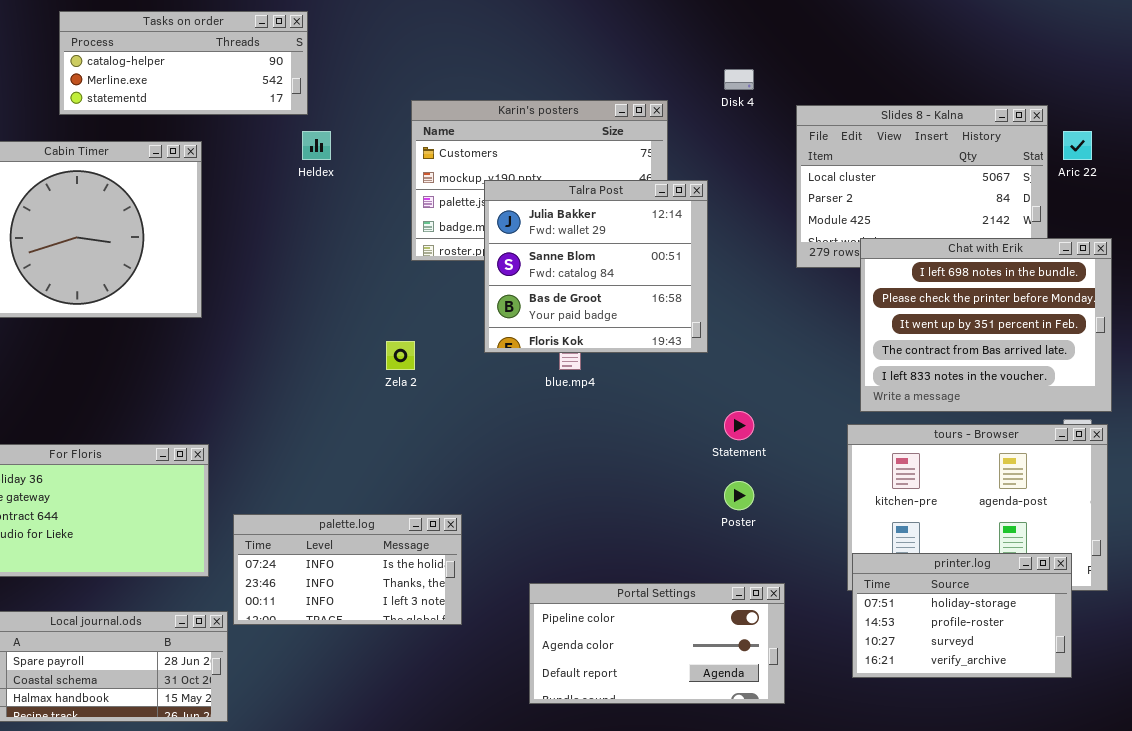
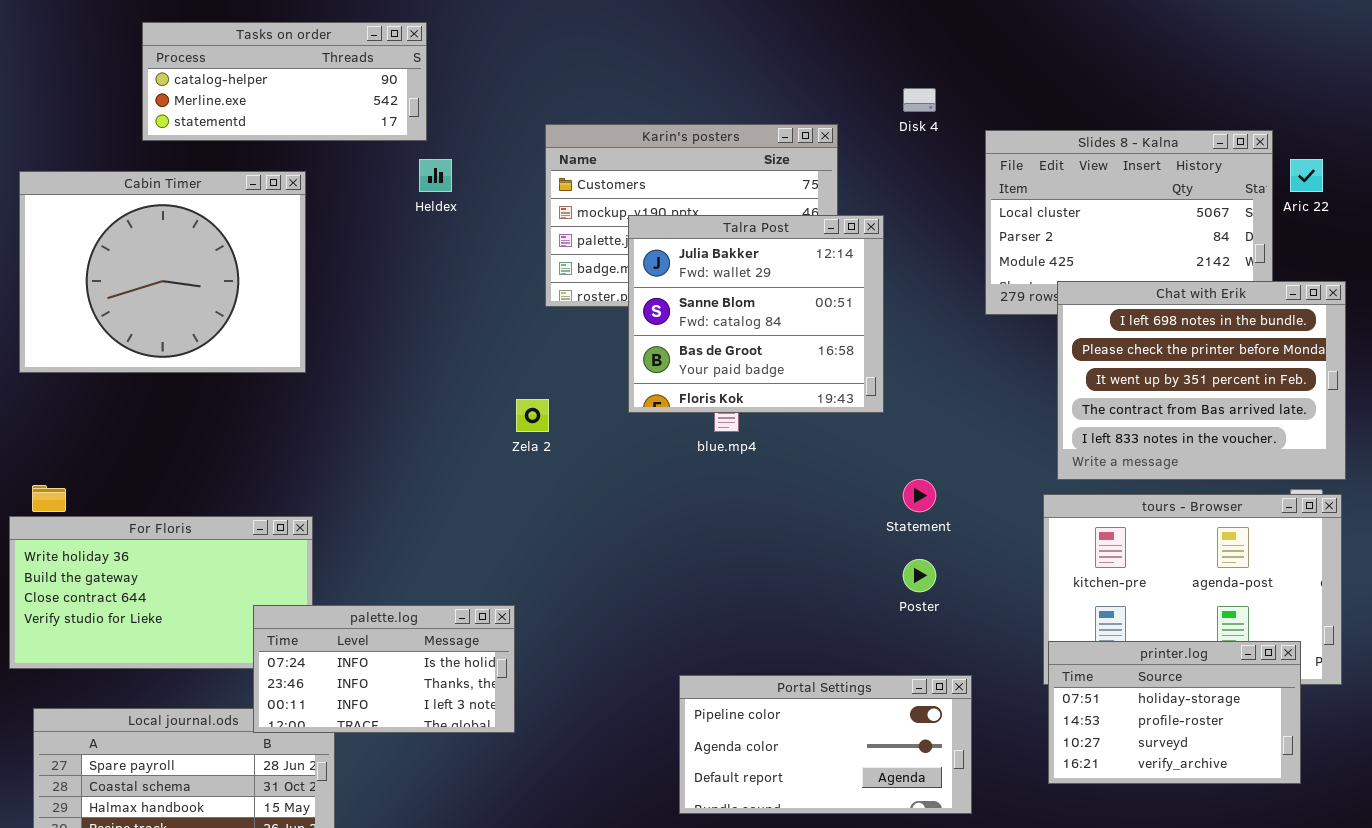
palette.log: [233,514,462,625] -> [253,605,515,733], moved

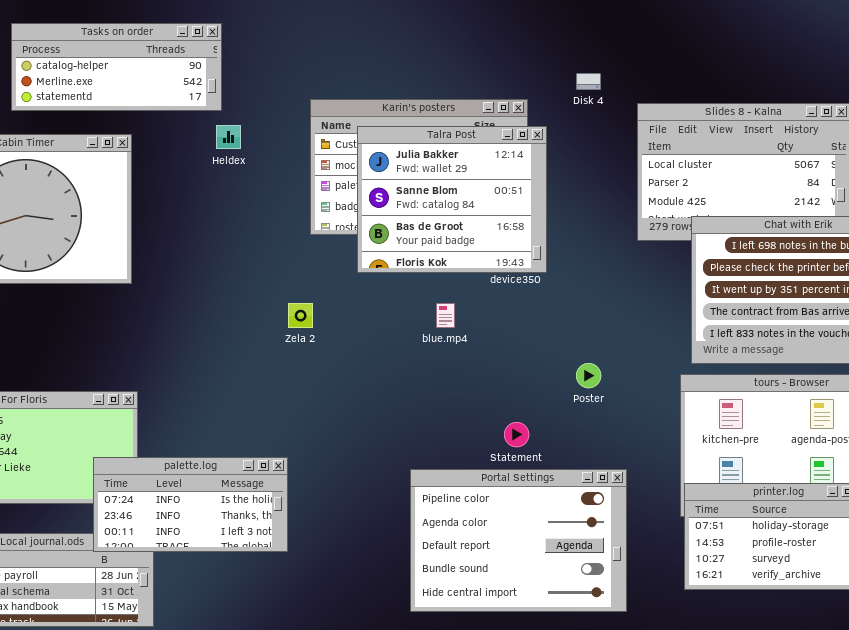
Talra Post: [628,215,884,413] -> [357,126,547,273], moved
Statement: [903,479,936,512] -> [504,422,529,447], moved
Poster: [903,559,936,592] -> [576,363,601,388], moved
Portal Settings: [679,675,972,814] -> [410,469,627,612], resized

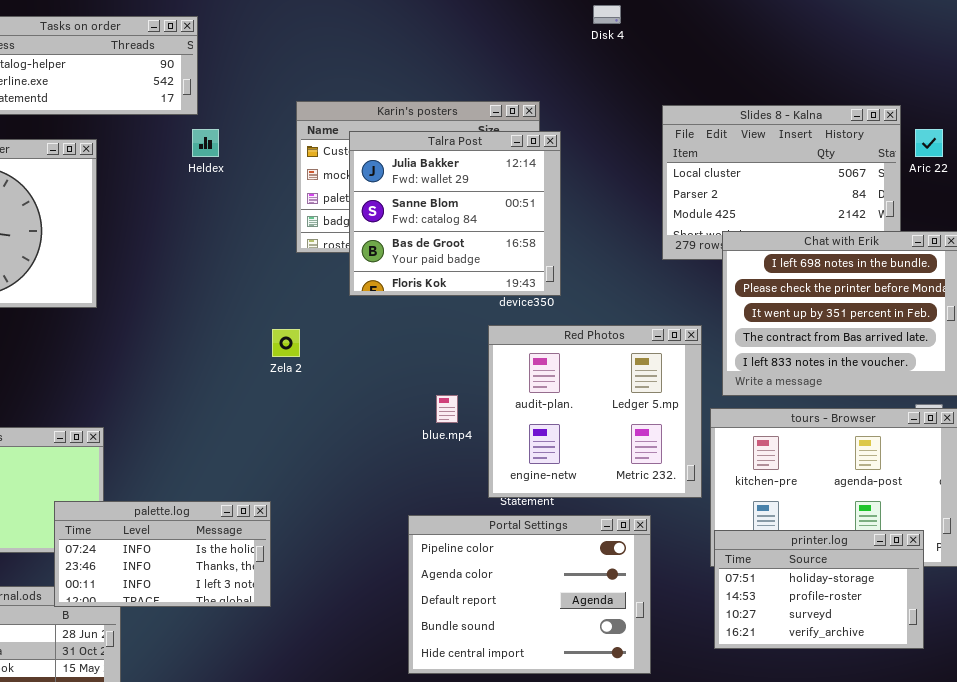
Disk 4: [576,73,601,90] -> [593,5,621,24], moved
Red Photos: none -> [488,325,702,498], opened
blue.mp4: [436,303,455,328] -> [436,395,458,423], moved

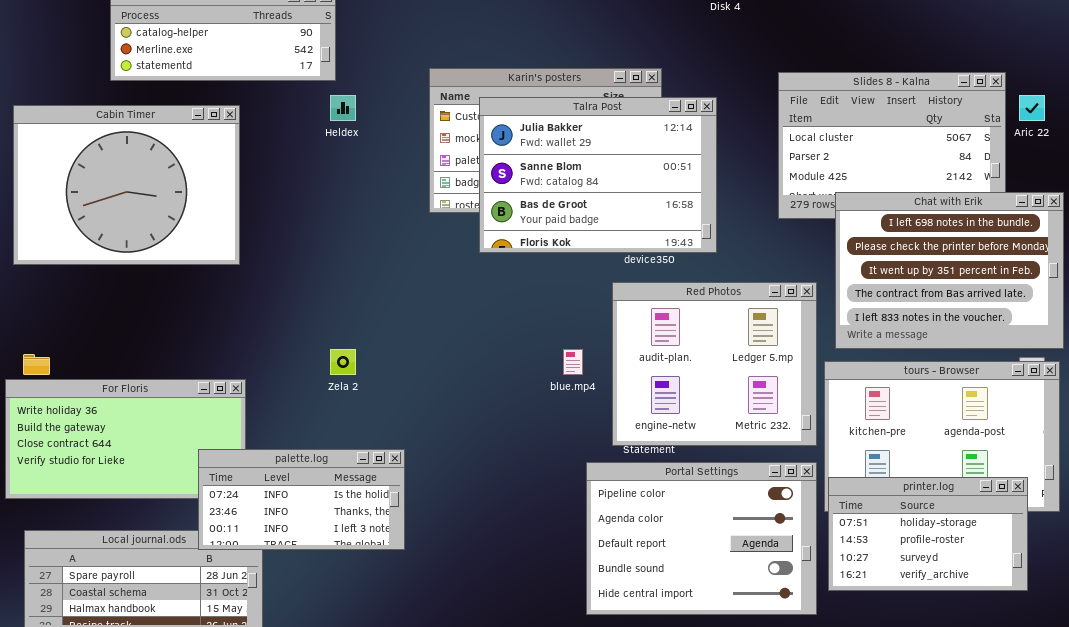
Talra Post: [349,131,561,296] -> [479,97,717,253], resized
Zela 2: [272,329,300,357] -> [330,349,356,375], moved
Portal Settings: [408,515,651,674] -> [586,462,817,615], moved

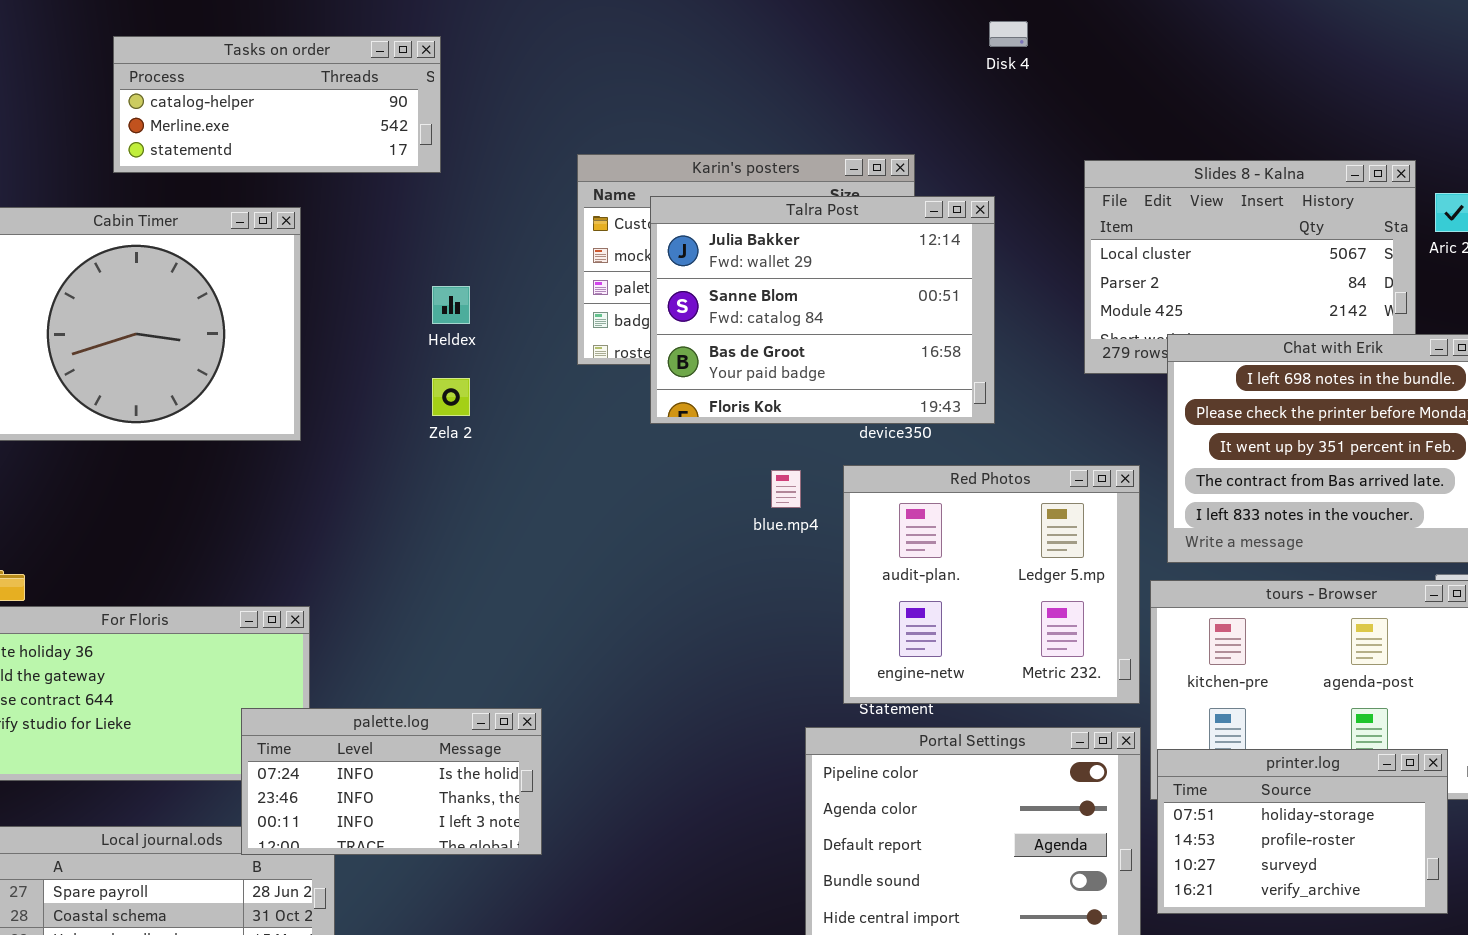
Heldex: [330,95,356,121] -> [432,286,470,324], moved
Zela 2: [330,349,356,375] -> [432,378,470,416], moved
blue.mp4: [563,349,583,375] -> [771,470,801,508], moved

